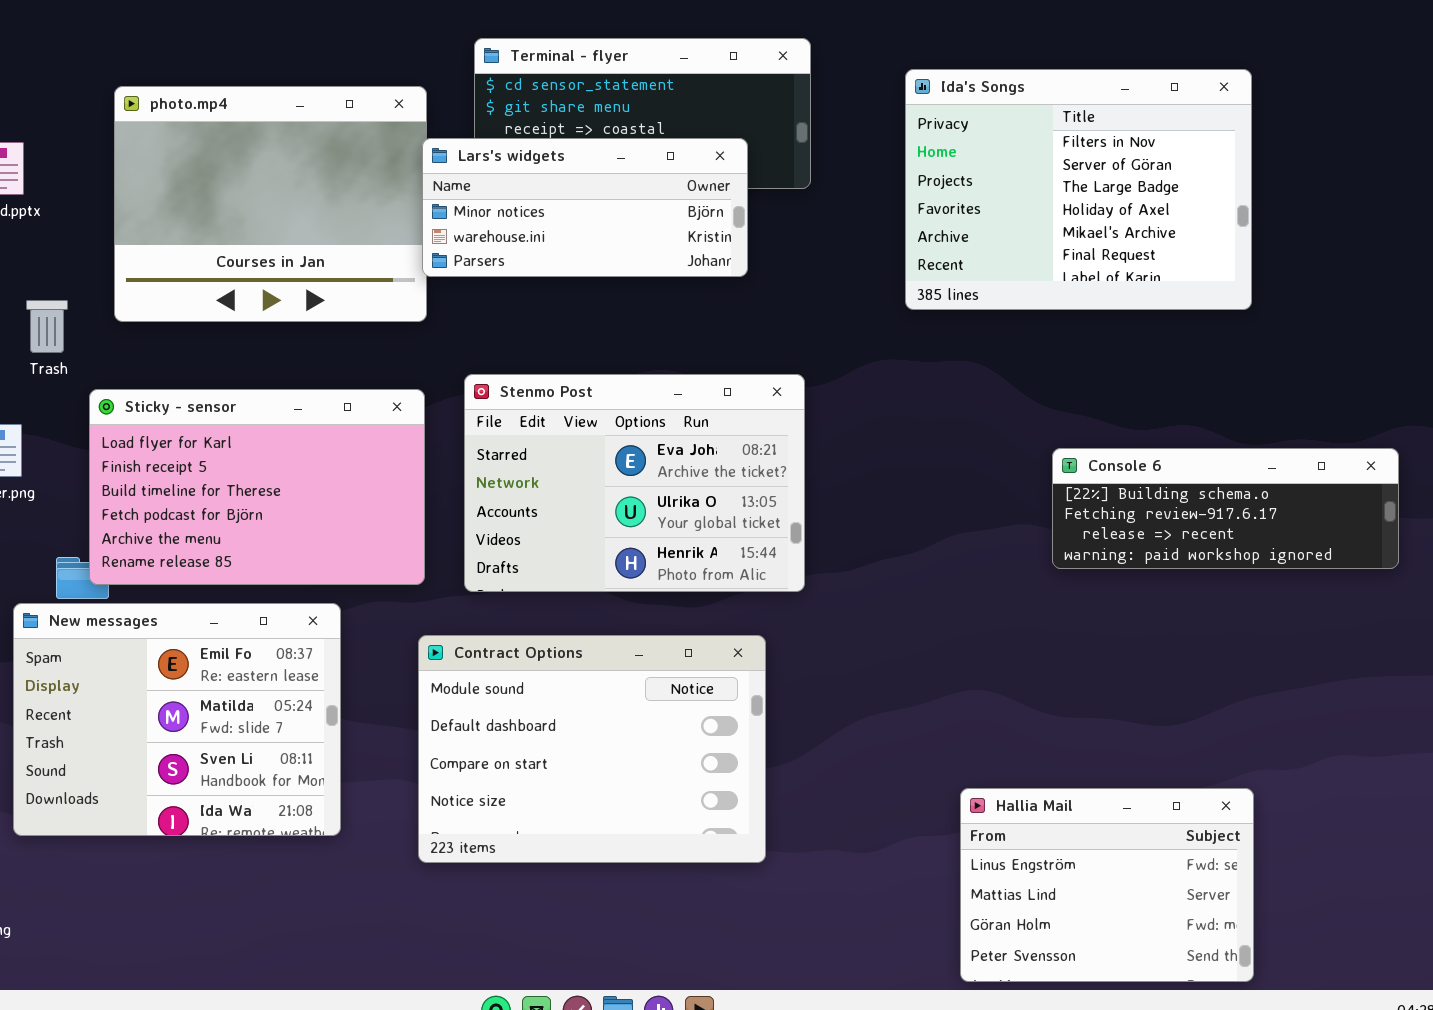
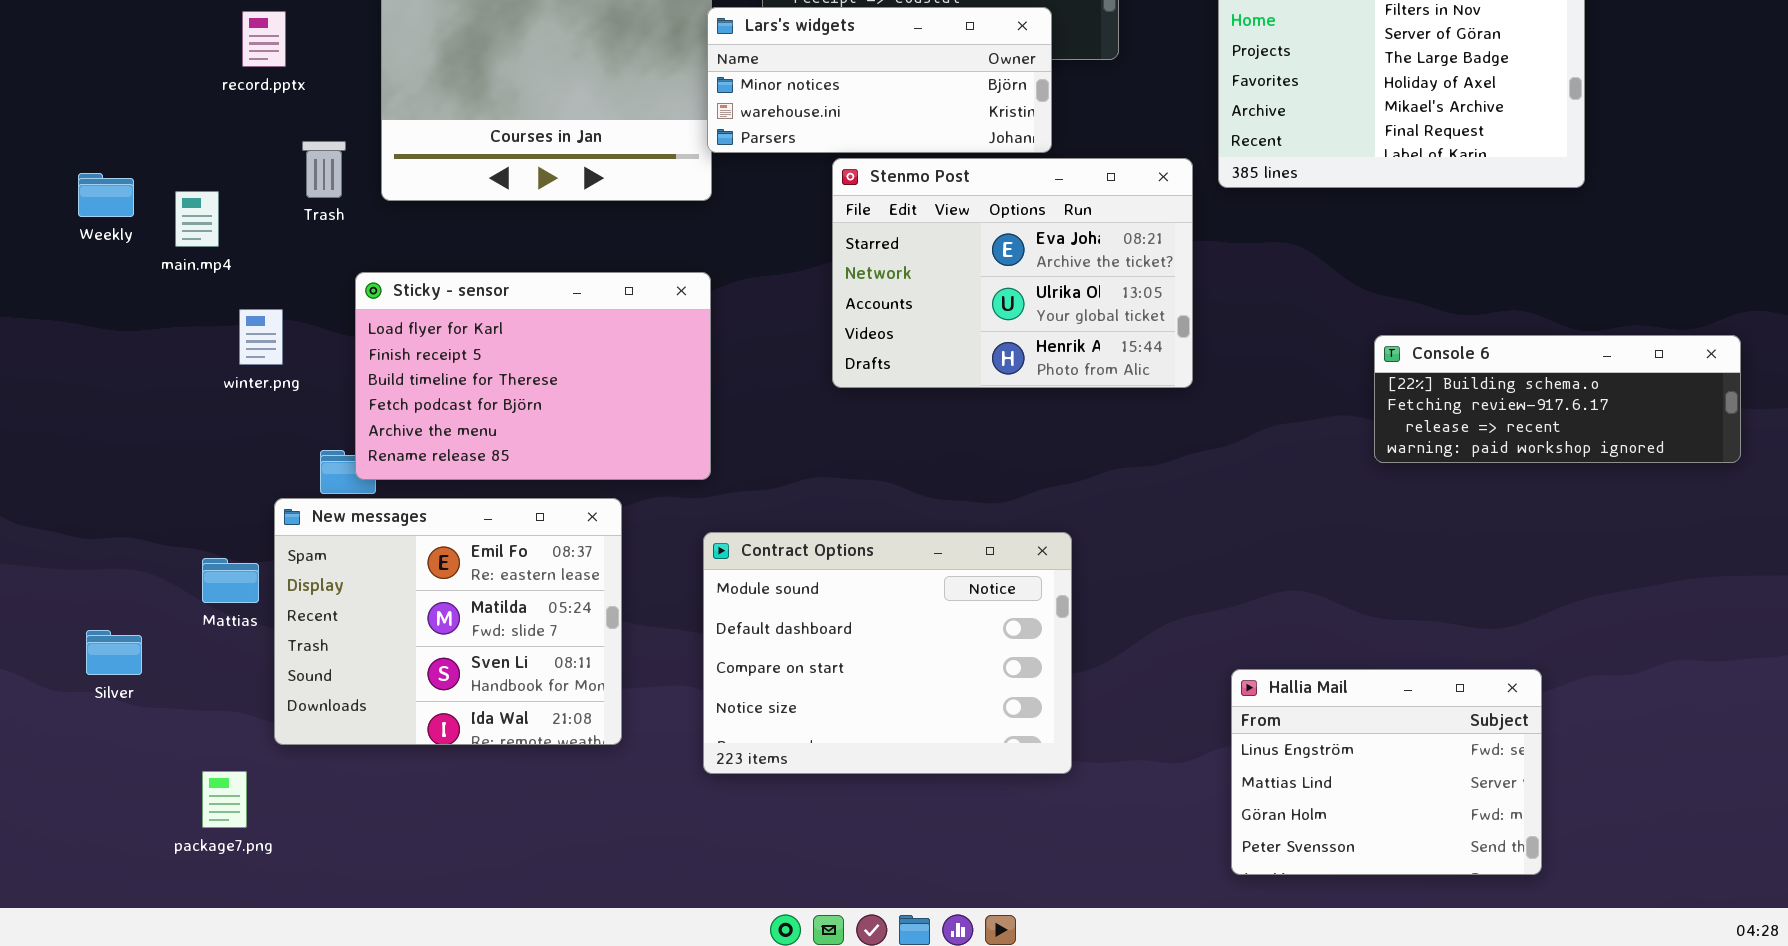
Trash: [26,300,68,353] -> [302,141,346,198], moved
Stenmo Post: [464,374,805,592] -> [832,158,1193,388], moved
Hallia Mail: [960,788,1254,982] -> [1231,669,1542,875], moved

